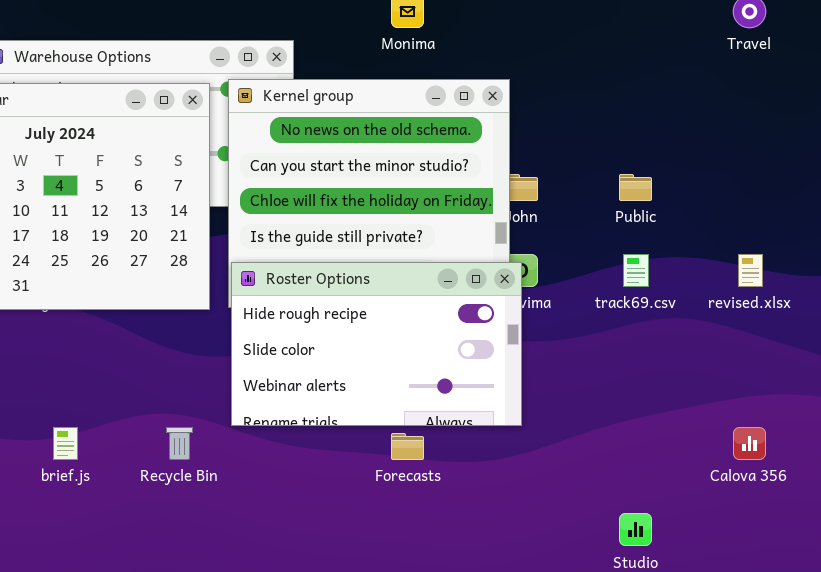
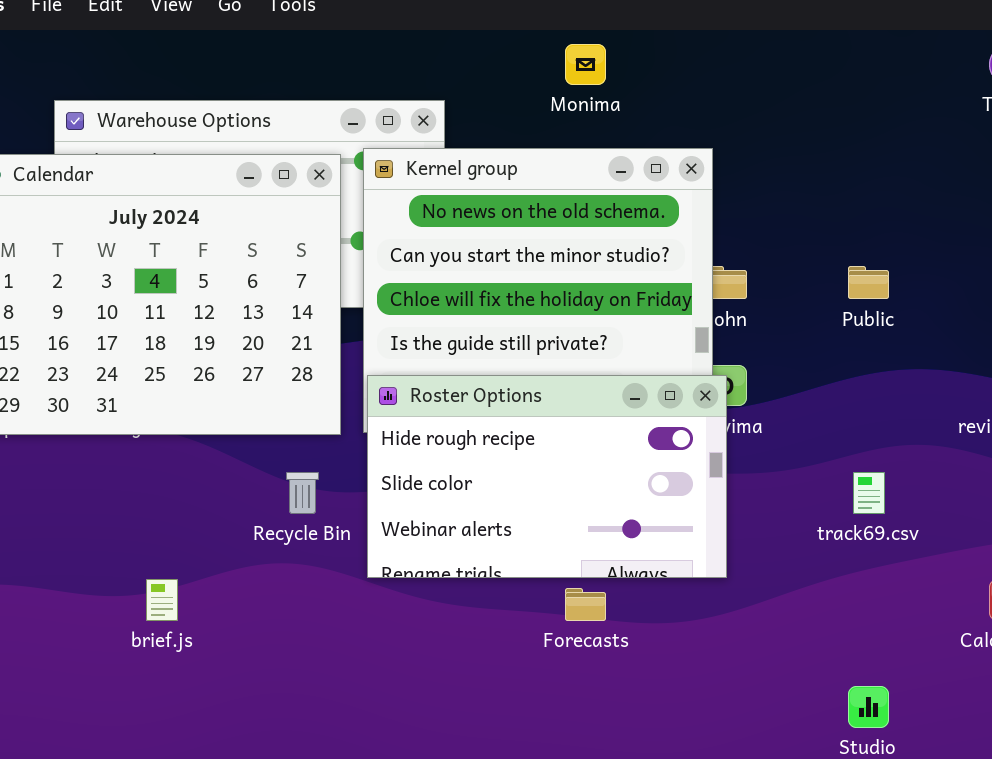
track69.csv: [623,254,649,287] -> [853,472,885,514], moved
Recycle Bin: [166,427,193,460] -> [286,472,319,514], moved

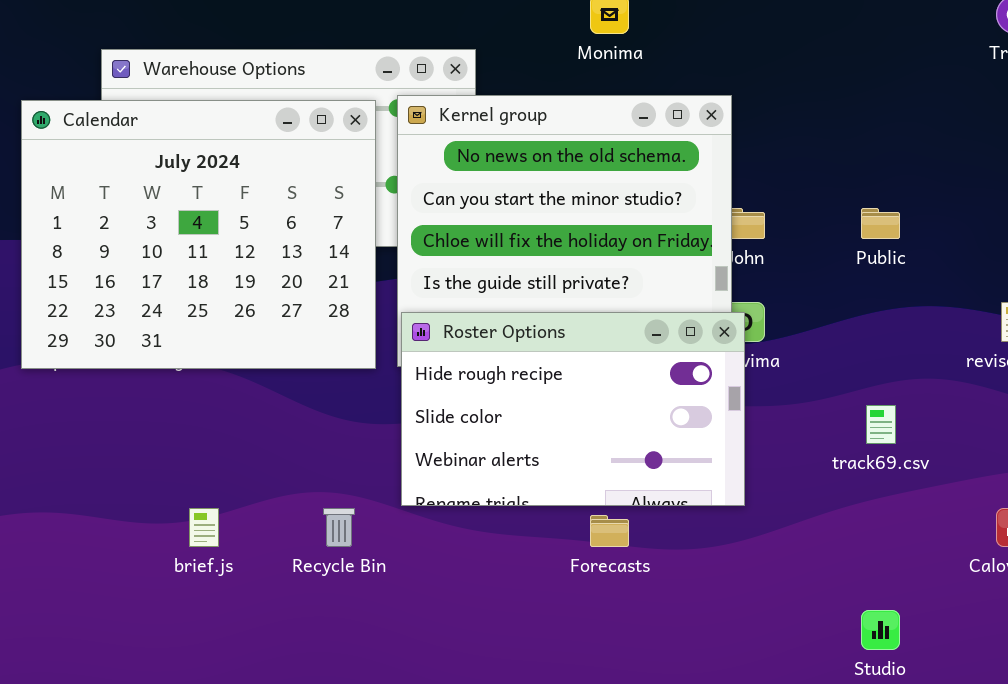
Recycle Bin: [286,472,319,514] -> [323,508,355,547], moved

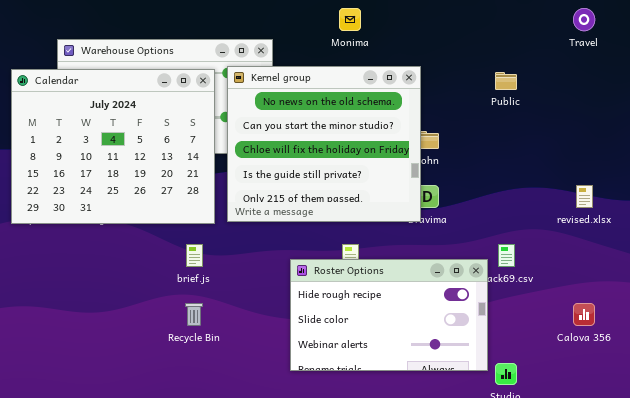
Public: [861,208,900,239] -> [495,72,517,90], moved
Roster Options: [401,312,745,506] -> [290,259,488,371], moved
brief.js: [189,508,219,547] -> [186,244,203,267], moved

